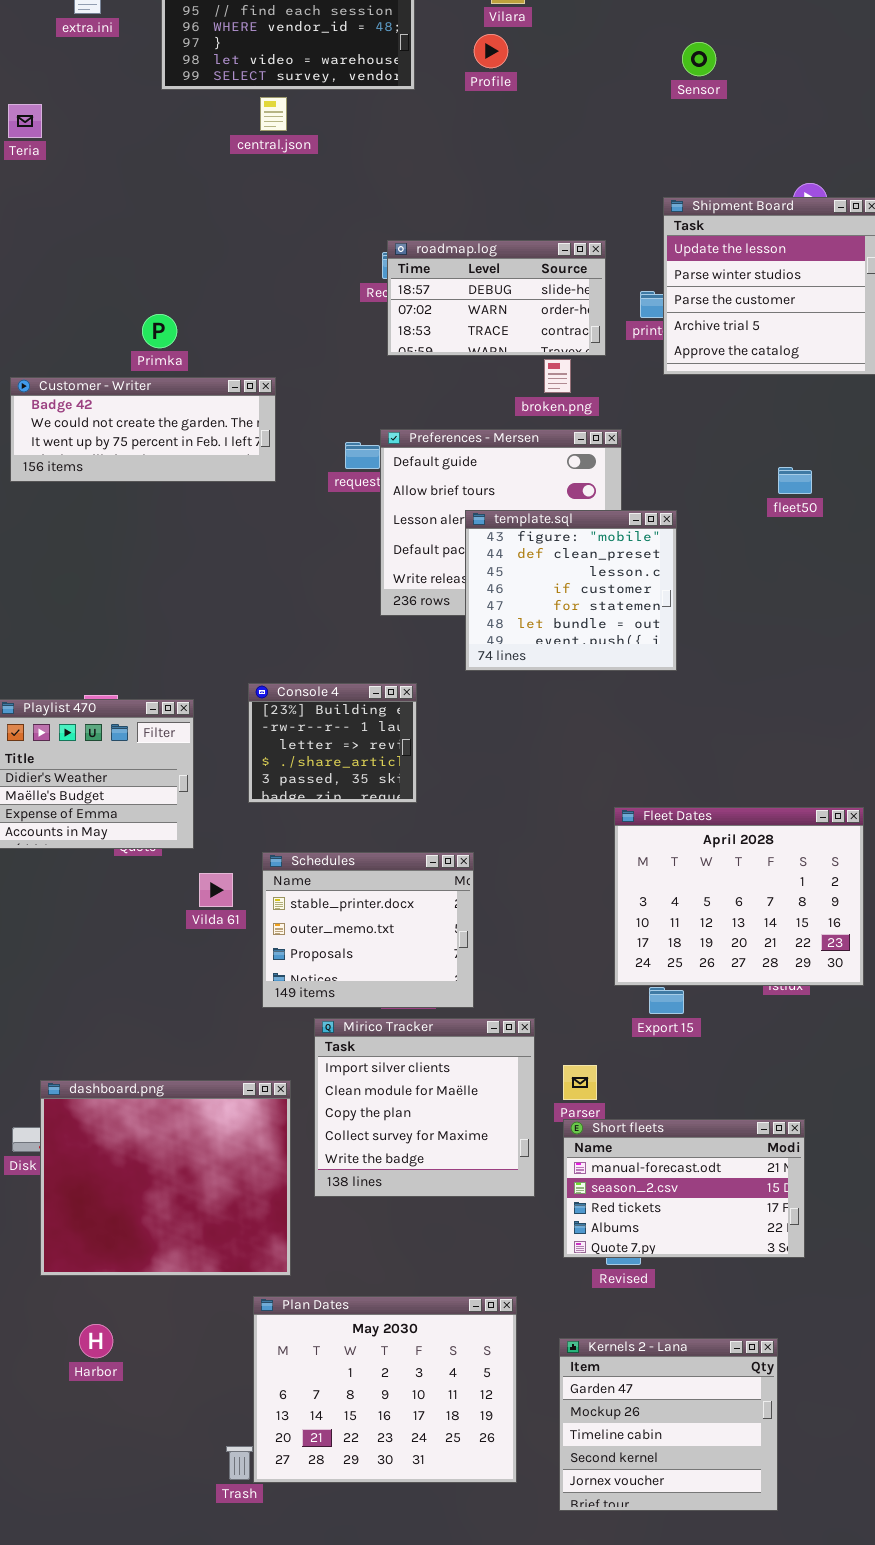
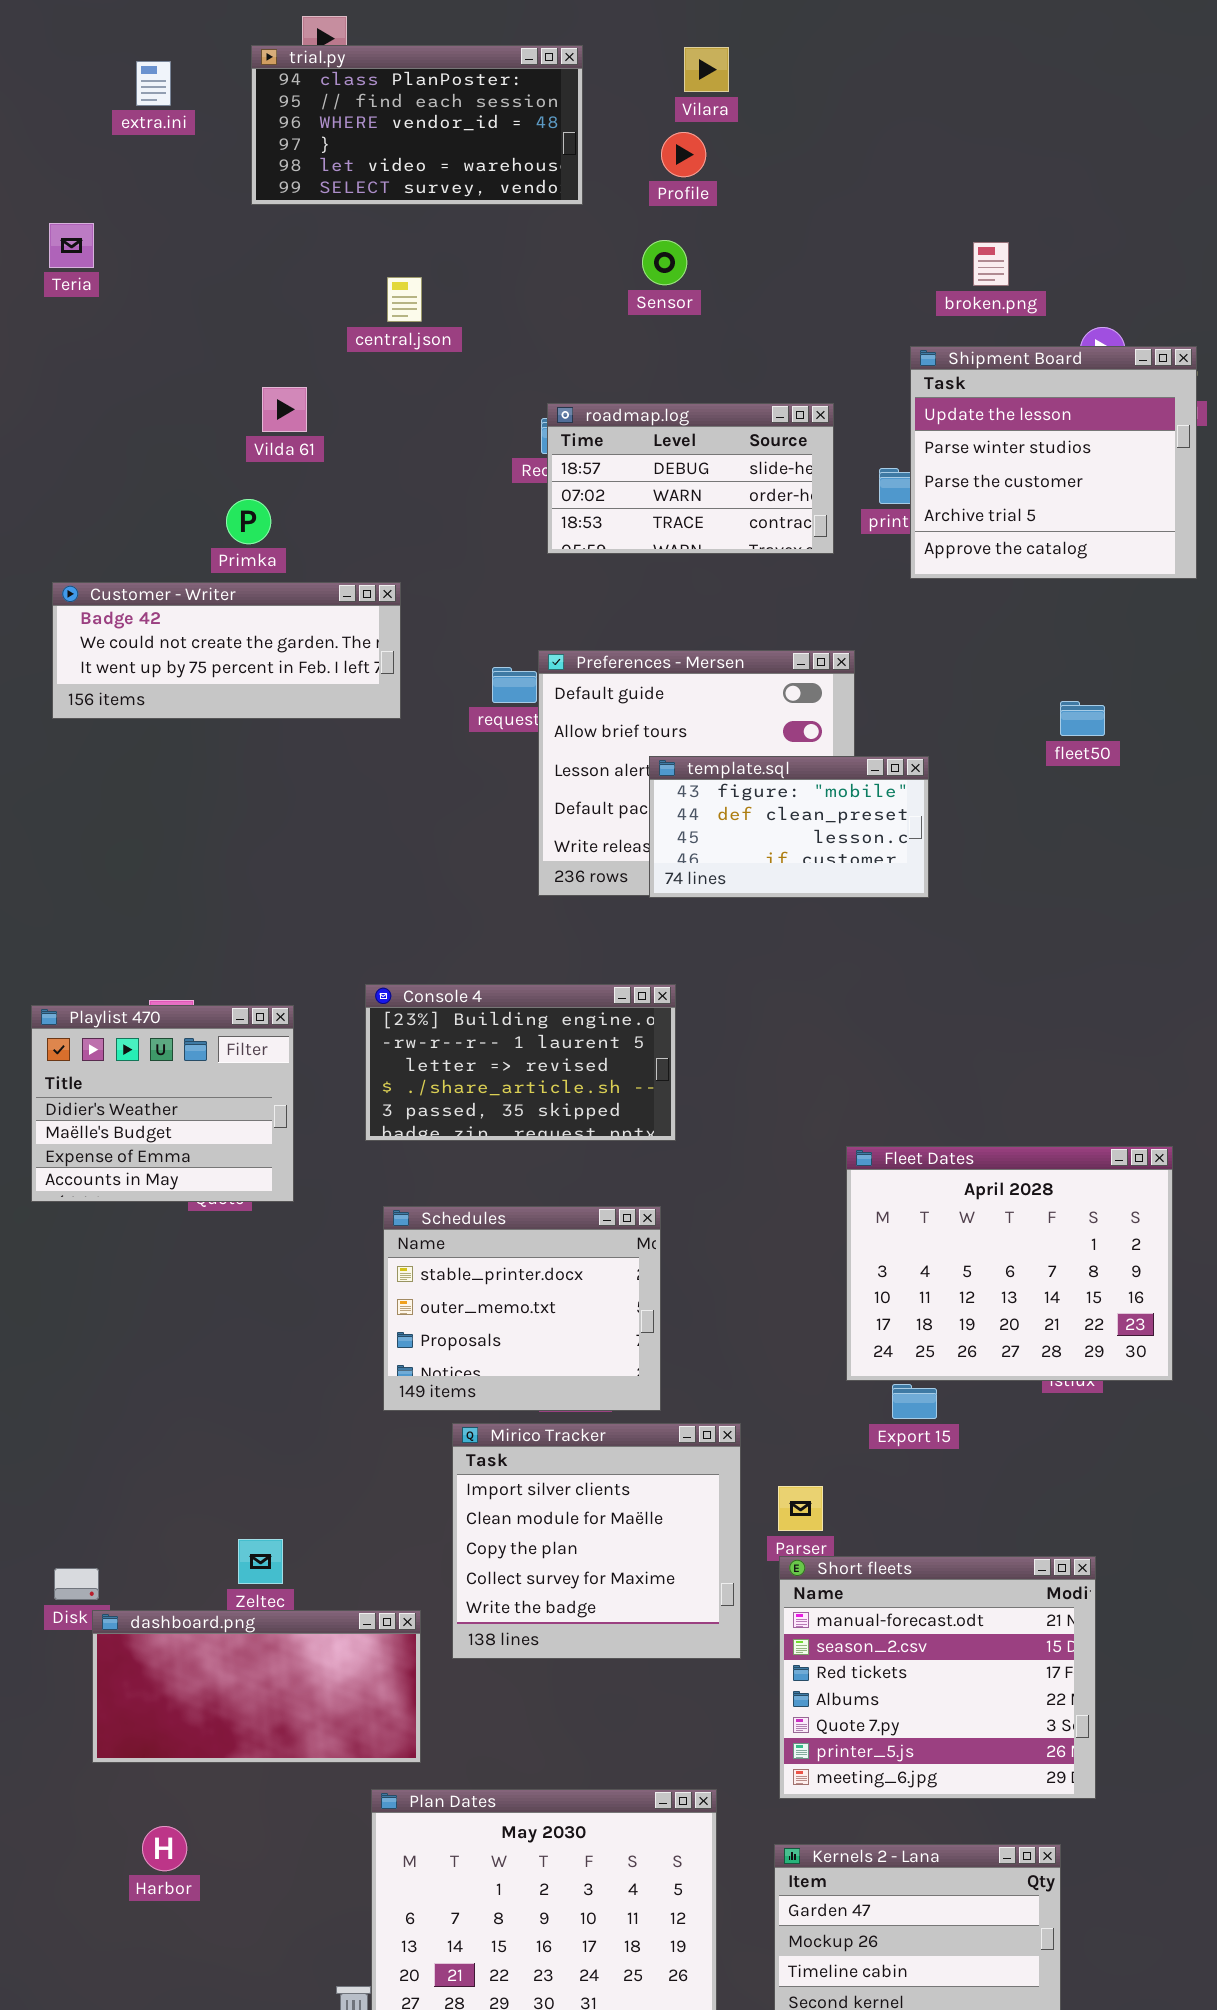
Sensor: [682,42,716,76] -> [642,240,687,285], moved
central.json: [260,97,287,131] -> [387,277,422,322], moved
broken.png: [544,359,571,393] -> [973,242,1009,286], moved
template.sql: [465,510,677,671] -> [649,756,929,898], resized
Console 4: [248,683,417,803] -> [365,984,676,1141], resized
Vilda 61: [199,873,233,907] -> [262,387,307,432], moved
dashboard.png: [40,1080,291,1276] -> [92,1610,421,1763], resized
Short fleets: [563,1119,805,1258] -> [779,1556,1096,1799], resized

